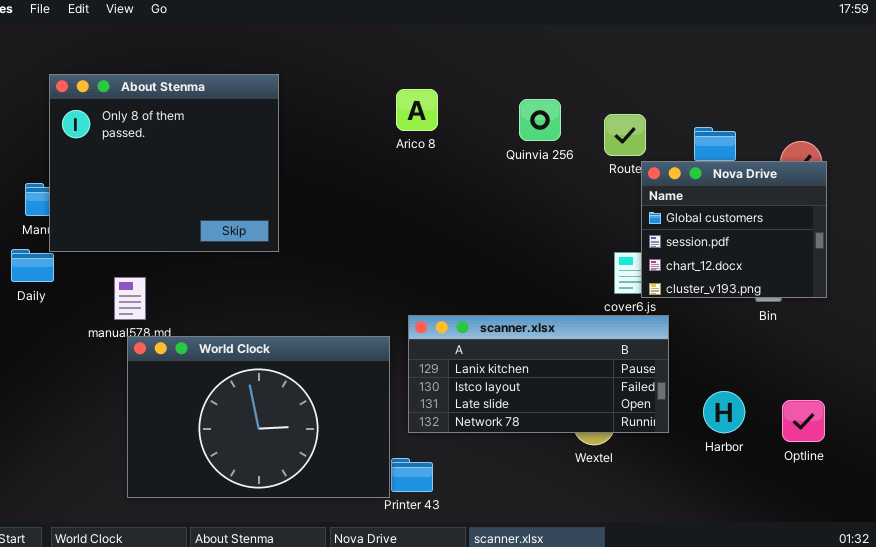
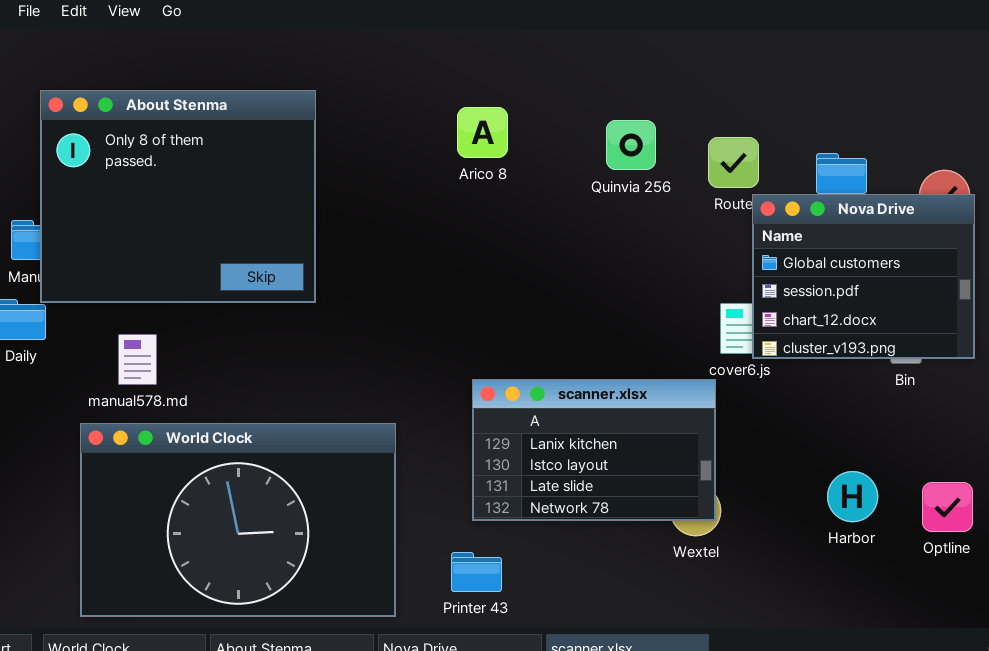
scanner.xlsx: [408,315,669,433] -> [472,379,716,521], resized
World Clock: [127,336,390,498] -> [80,423,396,617], moved

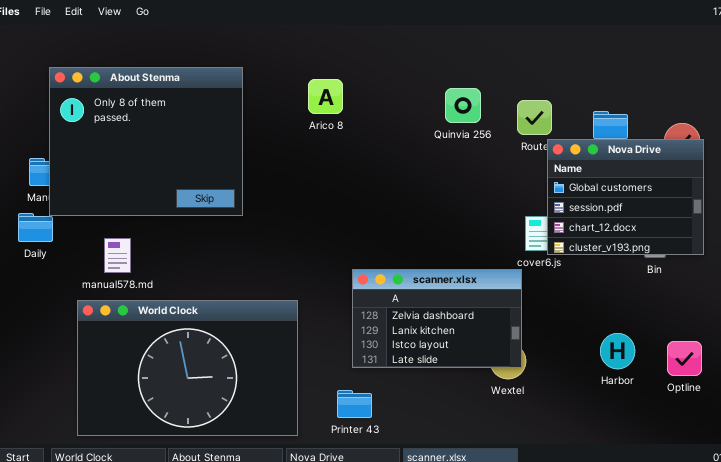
Arico 8: [457,107,508,158] -> [308,79,343,114], moved
scanner.xlsx: [472,379,716,521] -> [352,269,522,368], scrolled up 1 row

